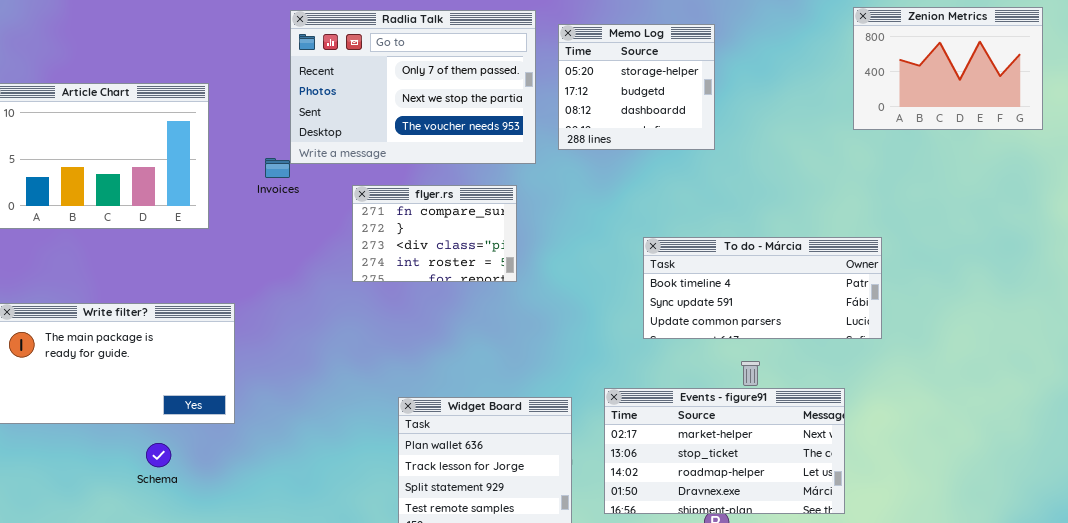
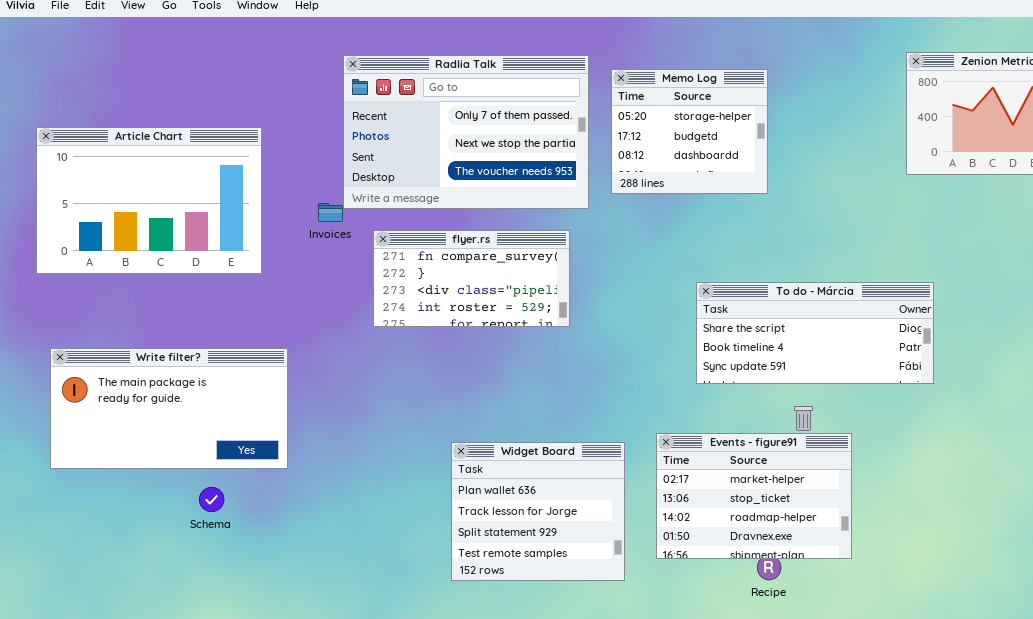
flyer.rs: [352,185,517,282] -> [373,230,570,327], resized
To do - Márcia: [643,237,882,339] -> [696,282,934,384], scrolled up 1 row
Events - figure91: [604,388,845,514] -> [656,433,852,559], resized

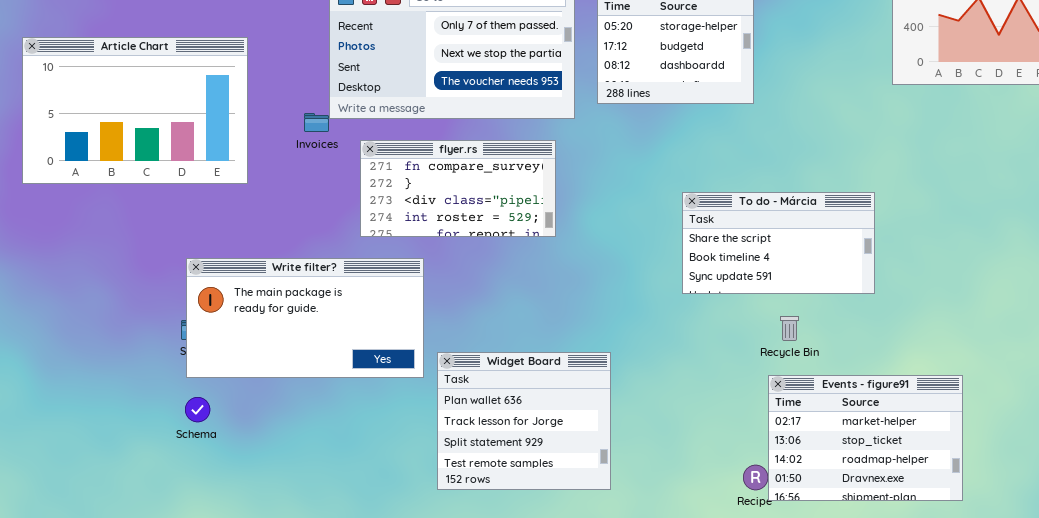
To do - Márcia: [696,282,934,384] -> [682,192,875,294], resized
Write filter?: [50,348,288,469] -> [186,258,424,378], moved
Events - figure91: [656,433,852,559] -> [768,375,963,501], moved

